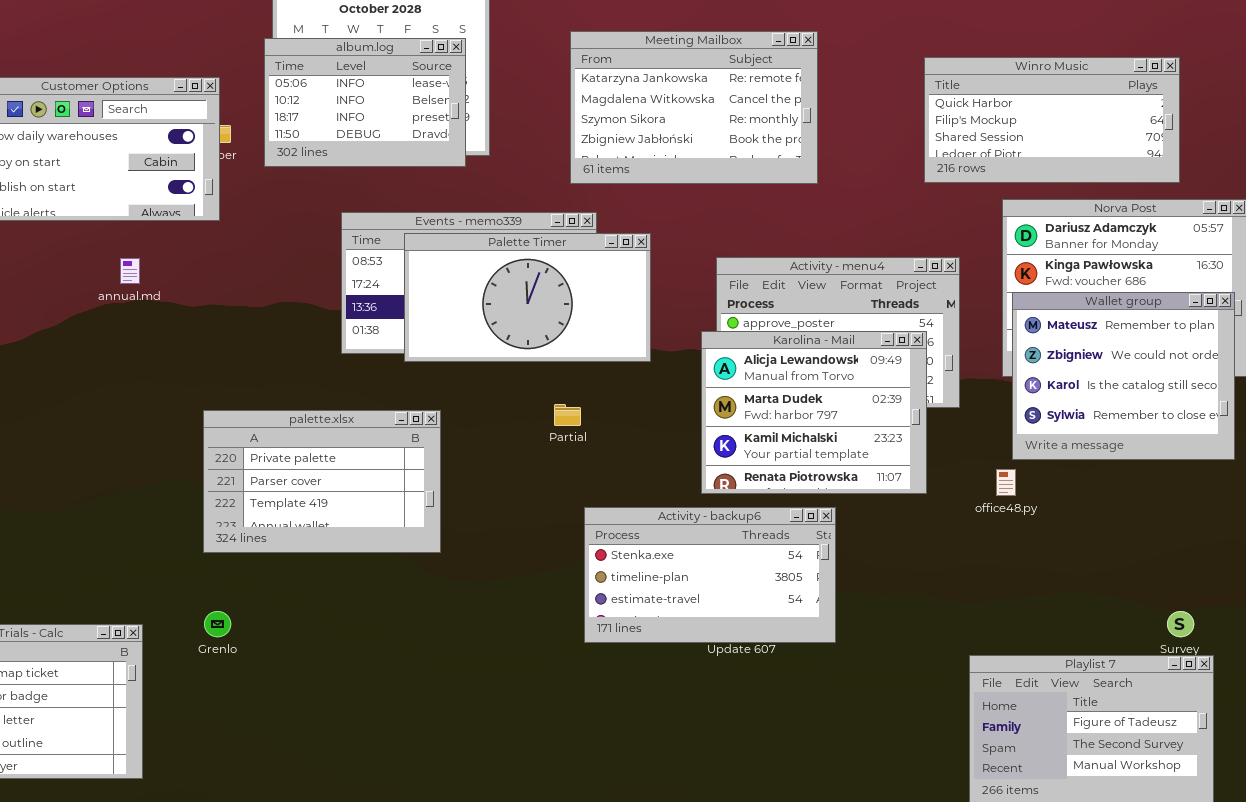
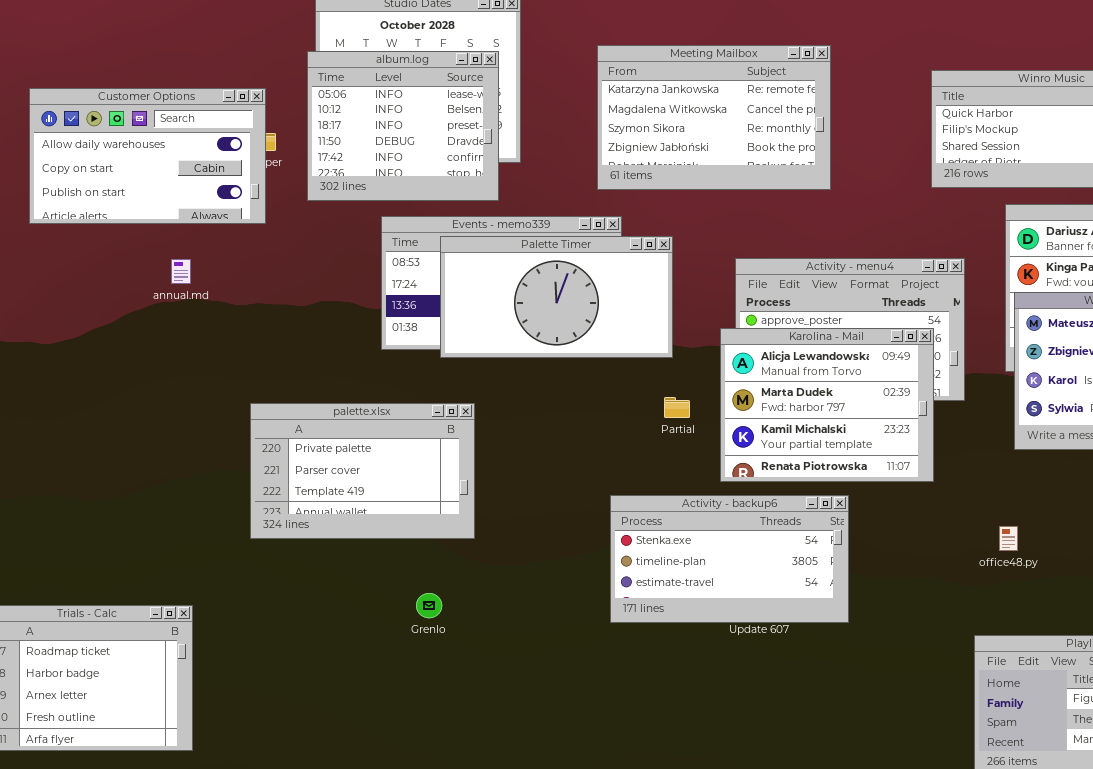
album.log: [264,38,466,167] -> [307,51,499,201], resized
Partial: [554,404,581,426] -> [664,397,690,418], moved
office48.py: [996,469,1016,496] -> [999,526,1018,551], moved
Grenlo: [204,611,231,637] -> [416,593,442,618], moved

